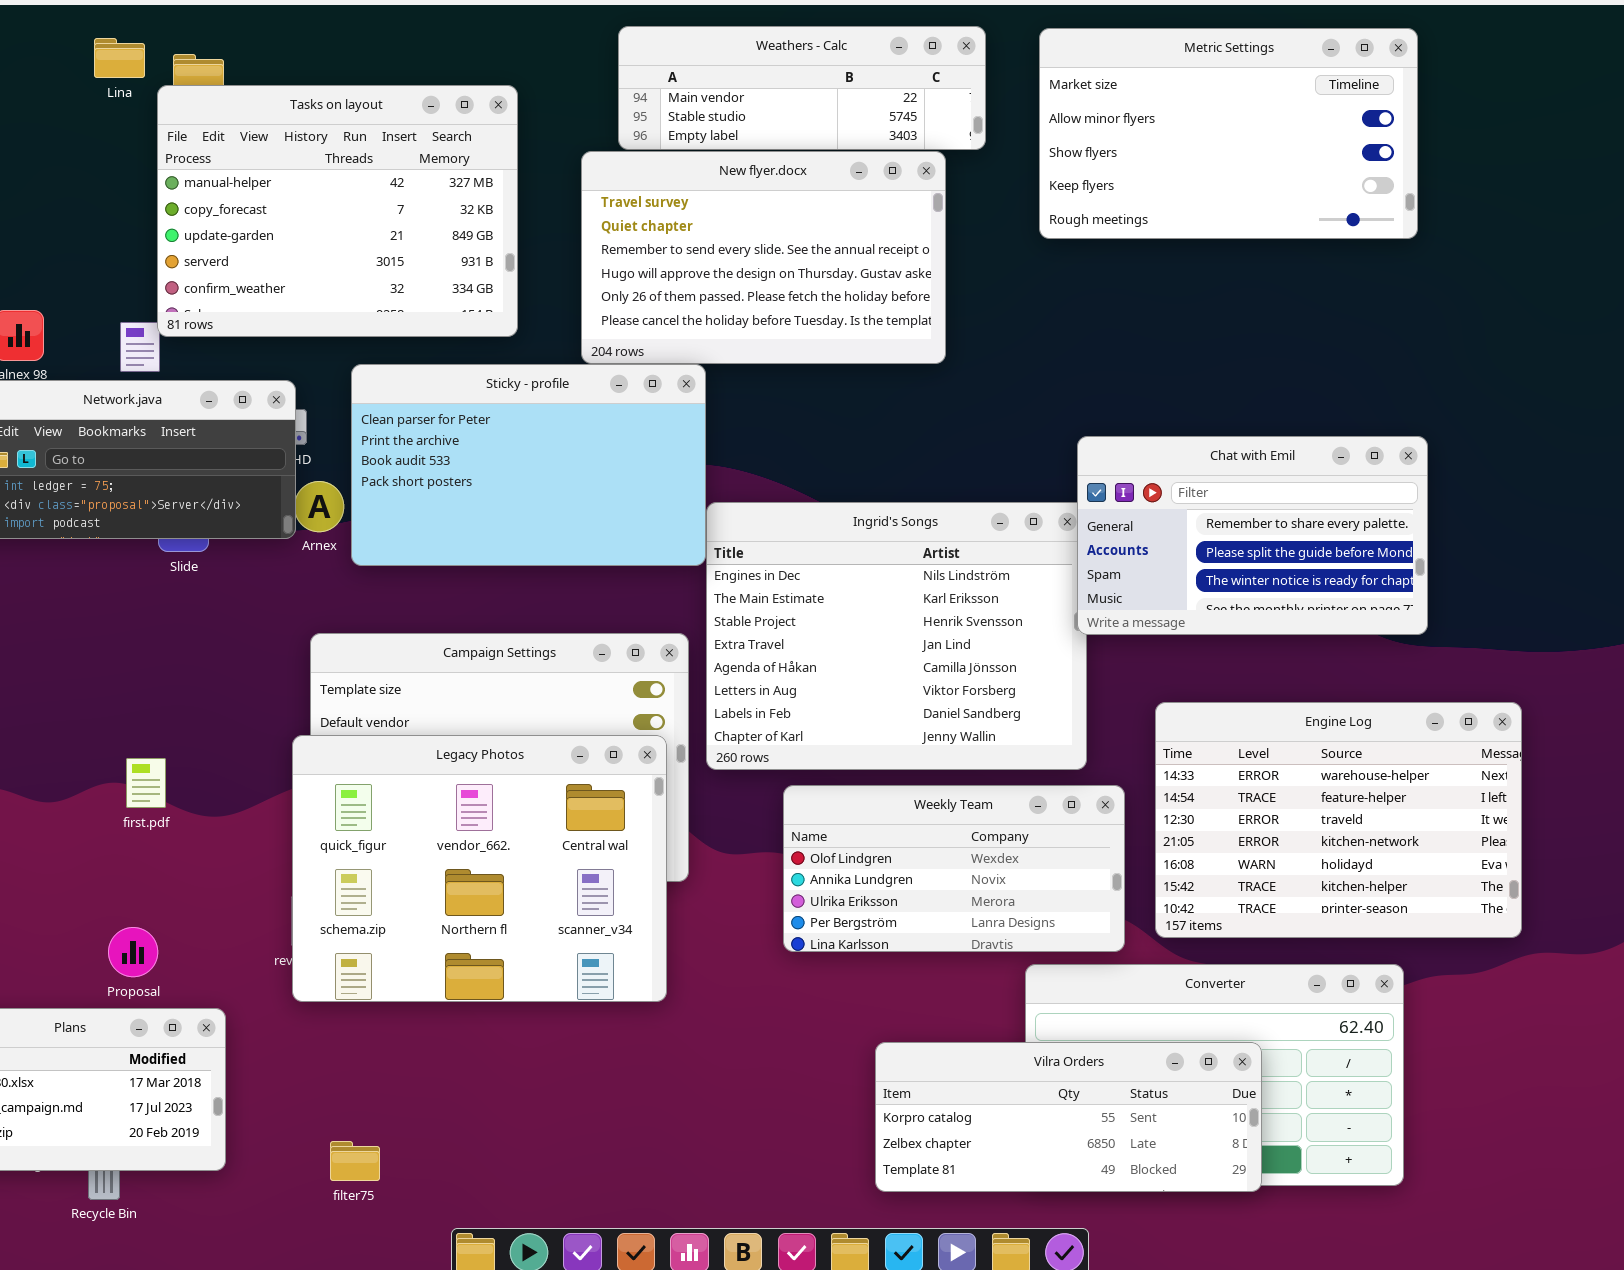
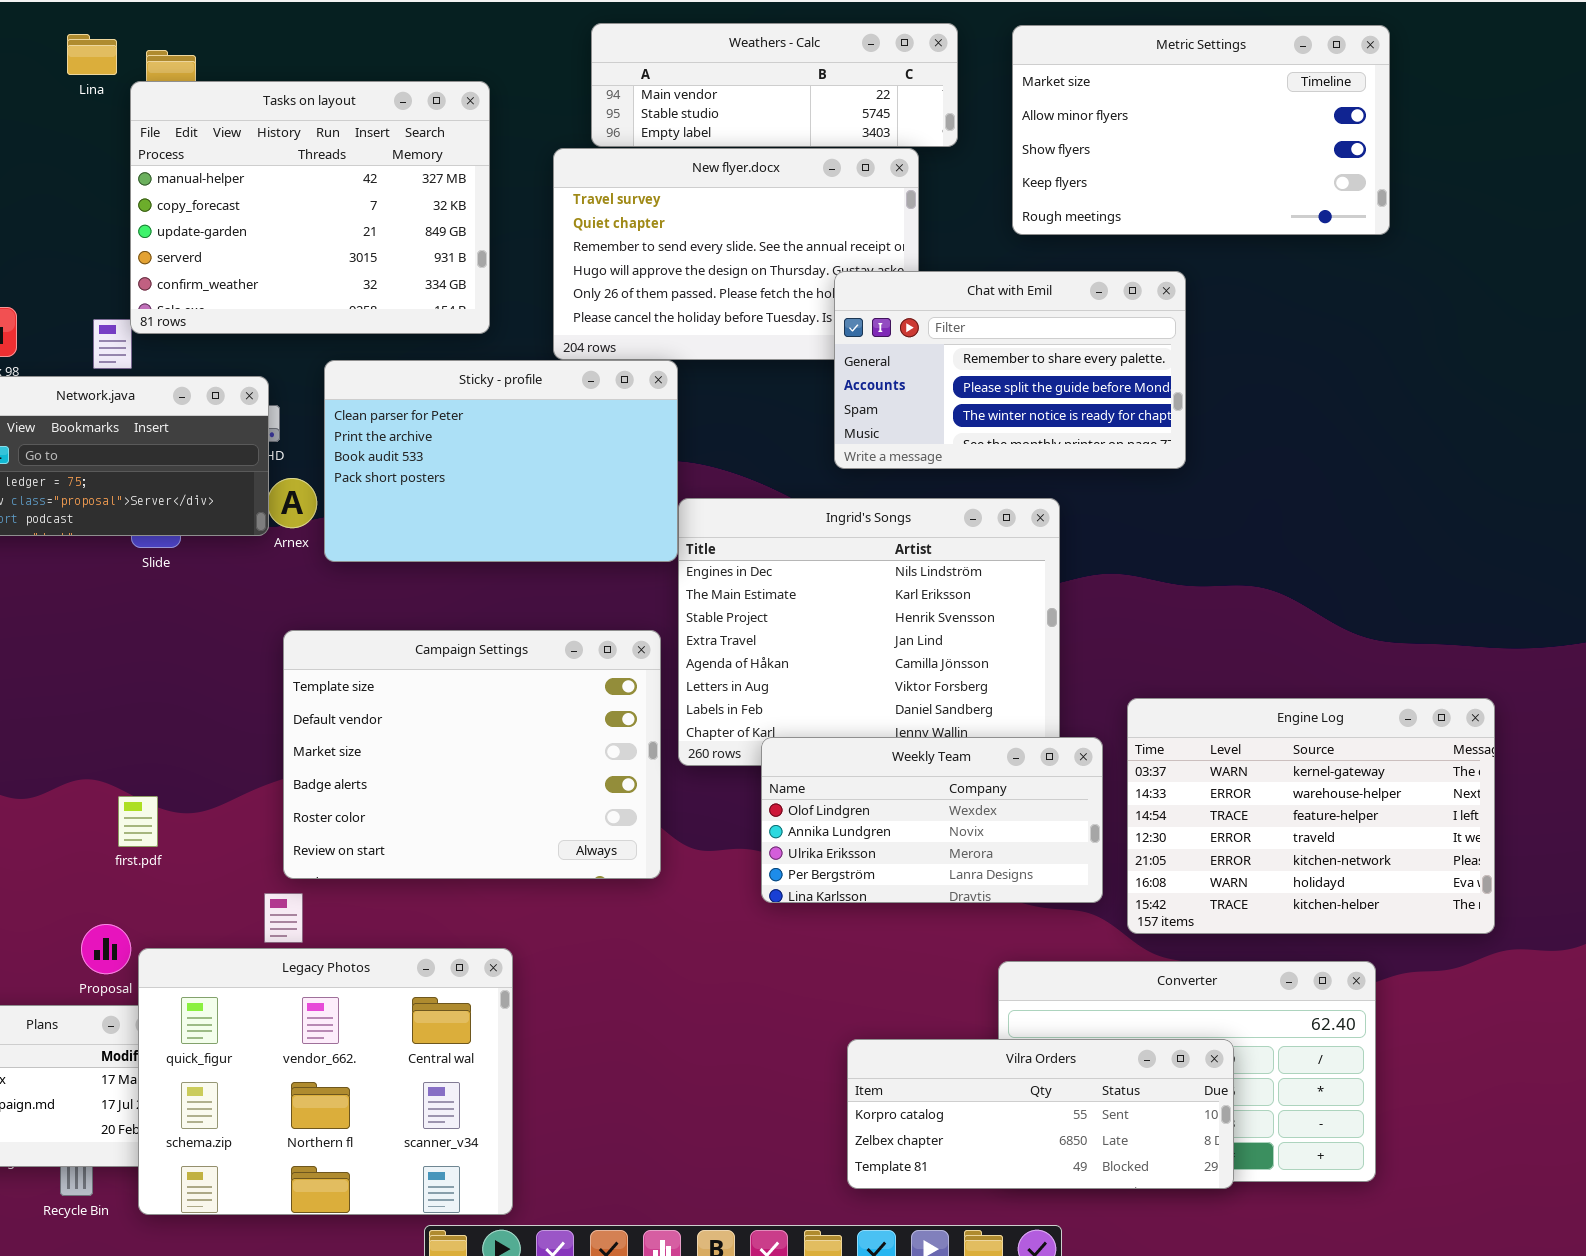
Chat with Emil: [1077,436,1428,635] -> [834,271,1186,469], moved
Engine Log: [1155,702,1522,938] -> [1127,698,1495,934], scrolled up 1 row
Legacy Photos: [292,735,667,1002] -> [138,948,513,1215], moved
first.pdf: [126,758,166,808] -> [118,796,158,847], moved
Weekly Team: [783,785,1125,952] -> [761,737,1103,903], moved

